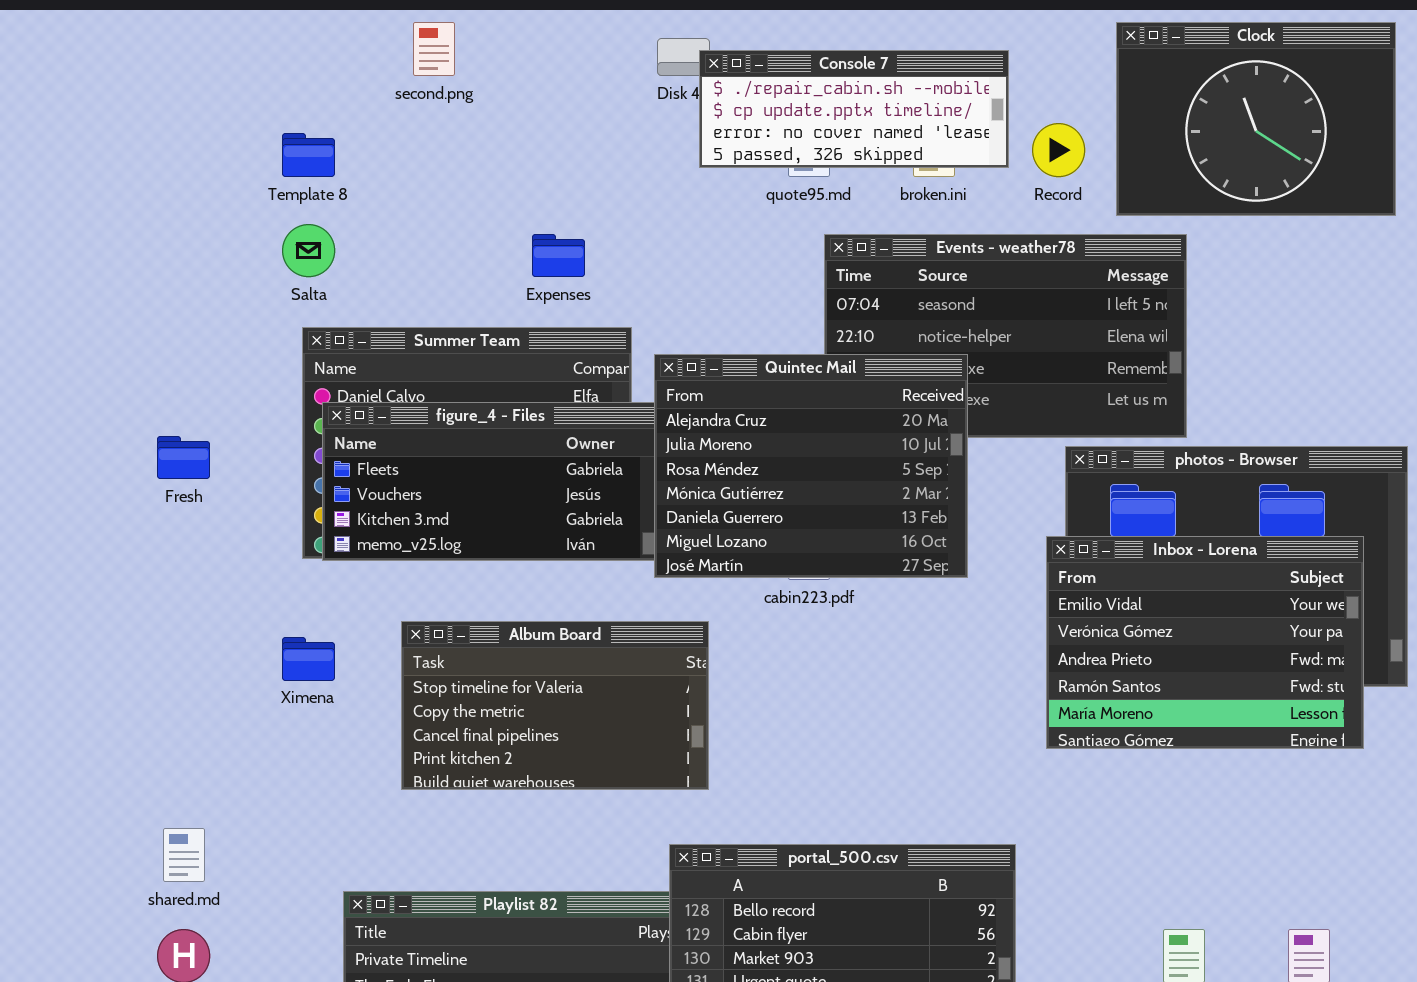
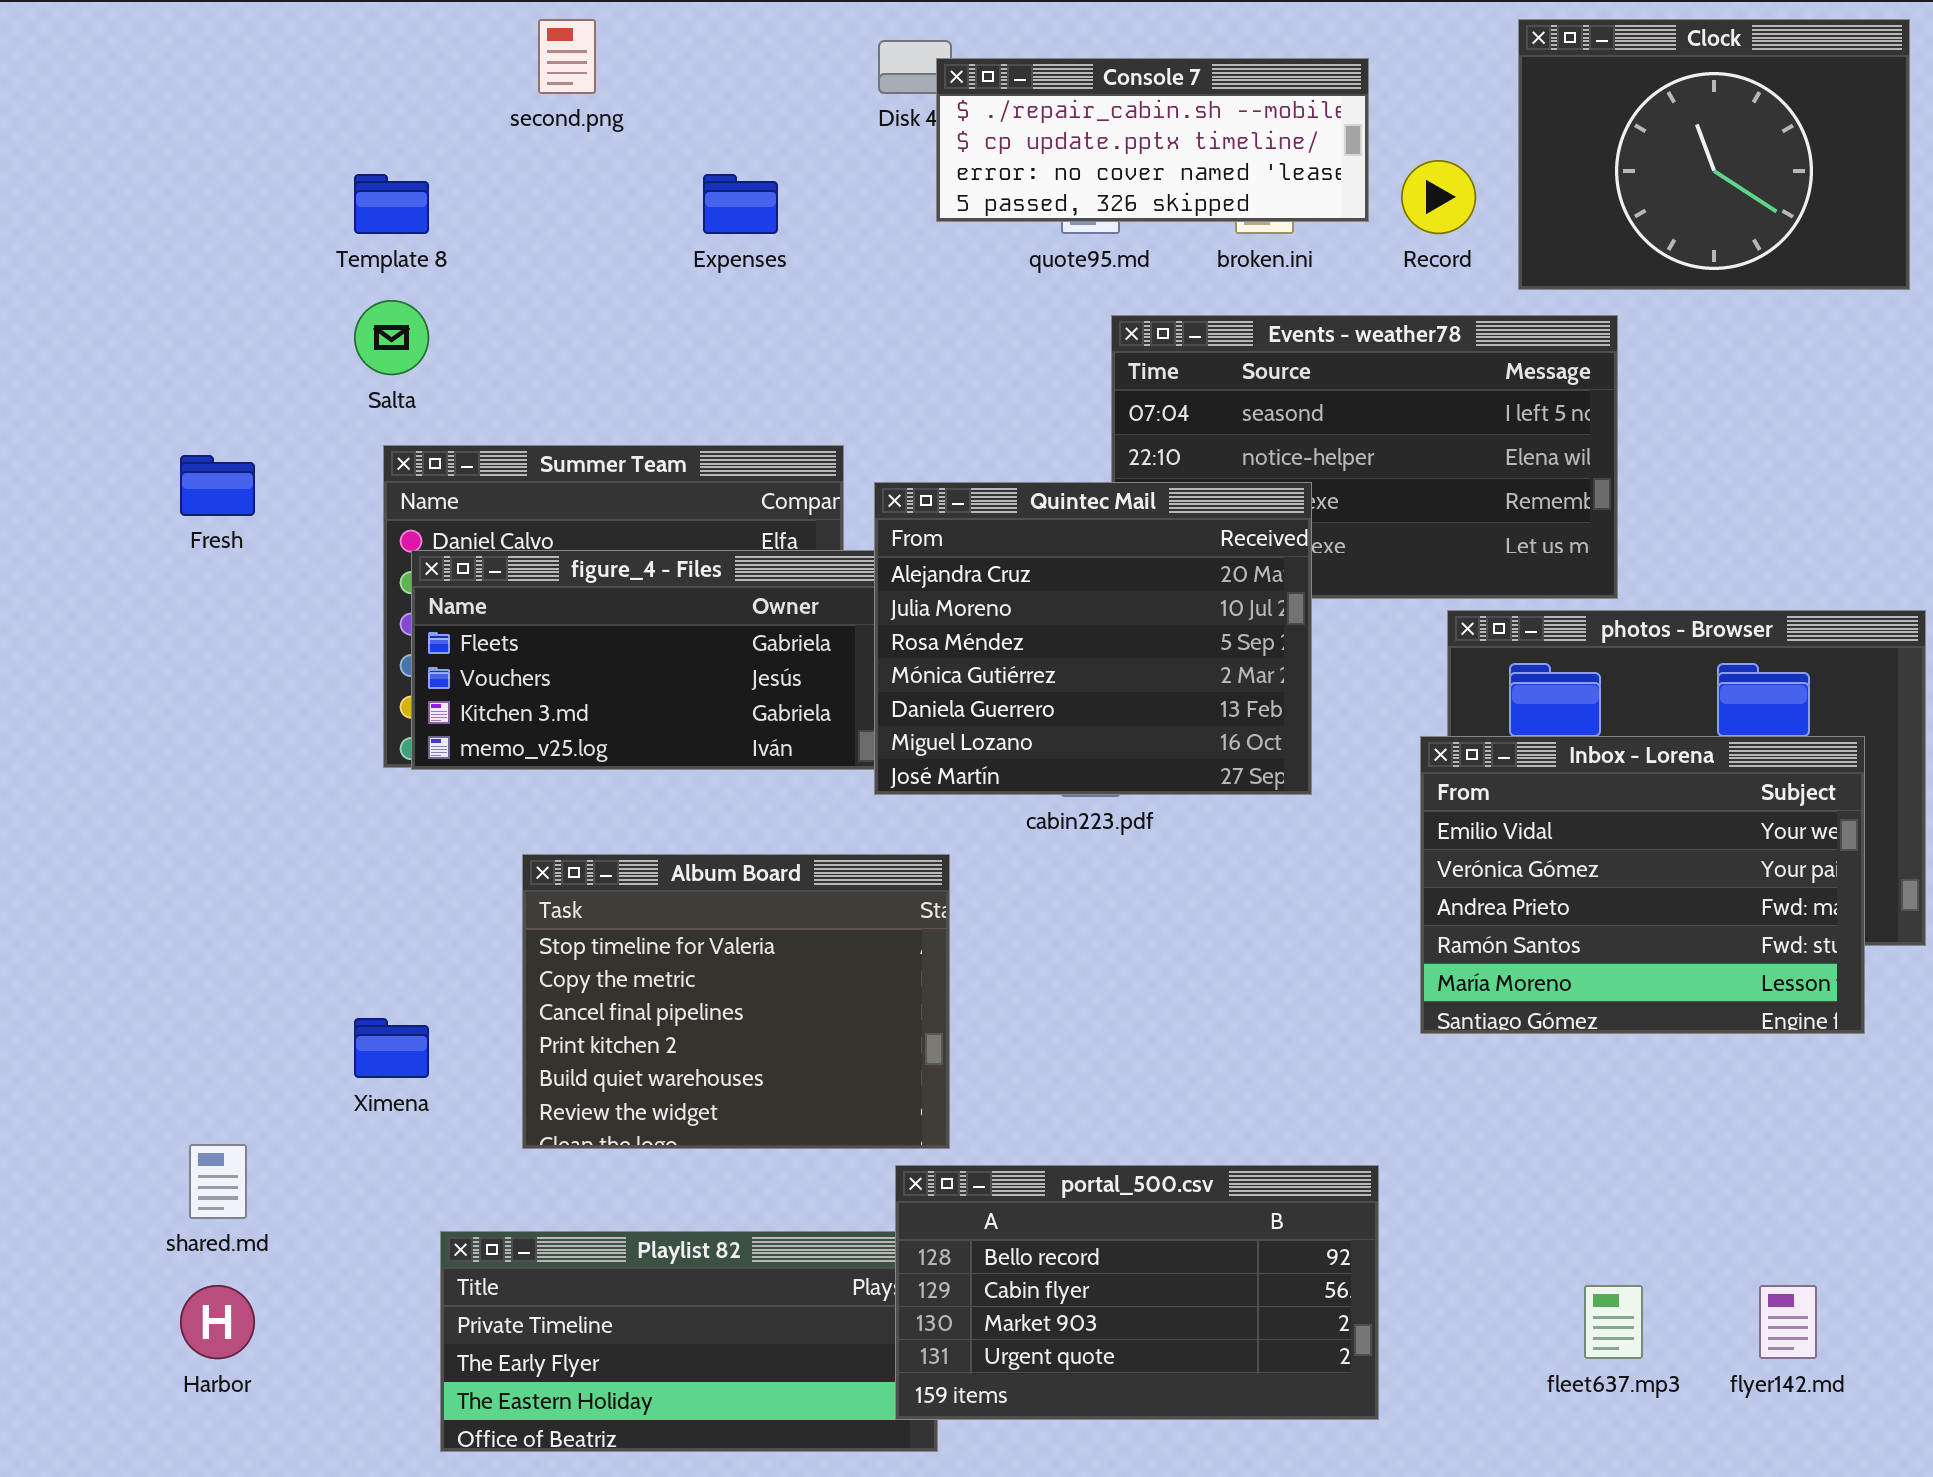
Expenses: [532,234,585,277] -> [703,174,778,234], moved
Fresh: [157,436,210,479] -> [180,455,255,516], moved
Album Board: [401,621,709,790] -> [522,854,950,1149], resized
Ximena: [282,637,335,681] -> [354,1018,429,1078], moved

